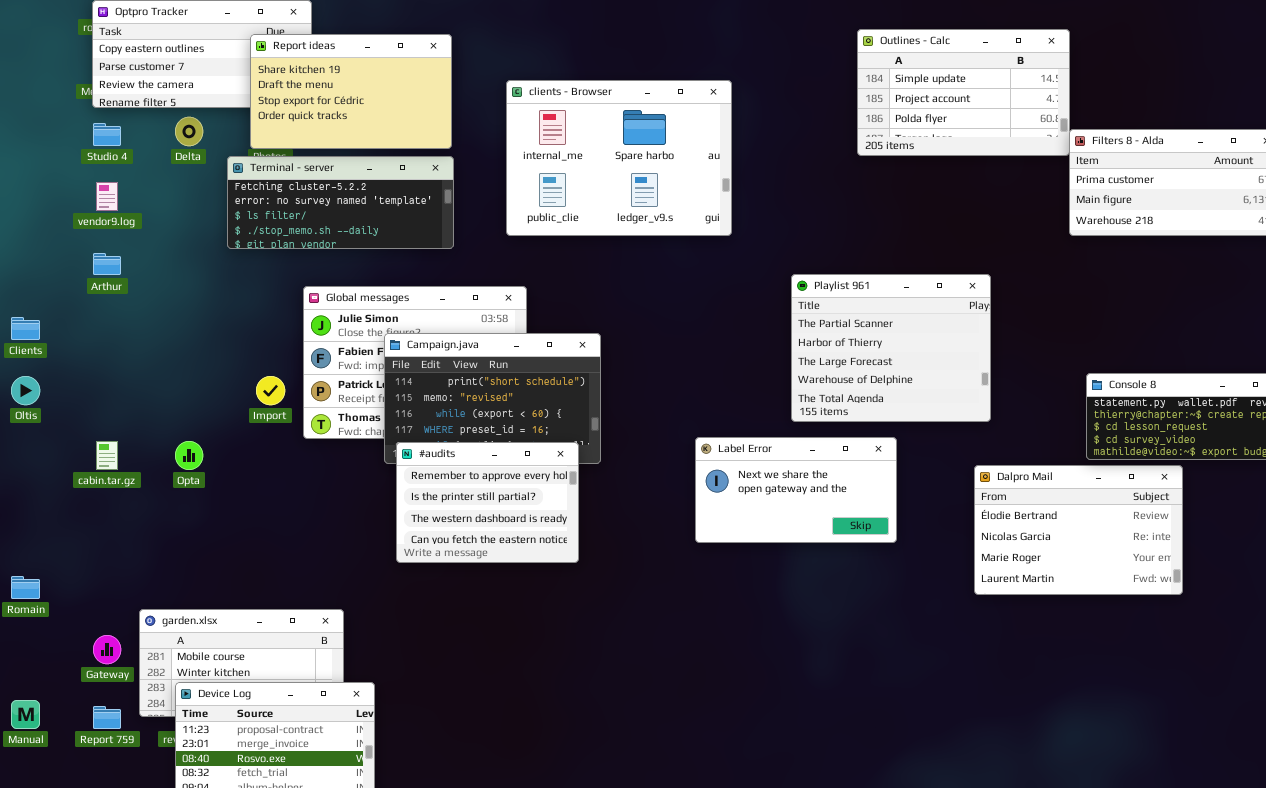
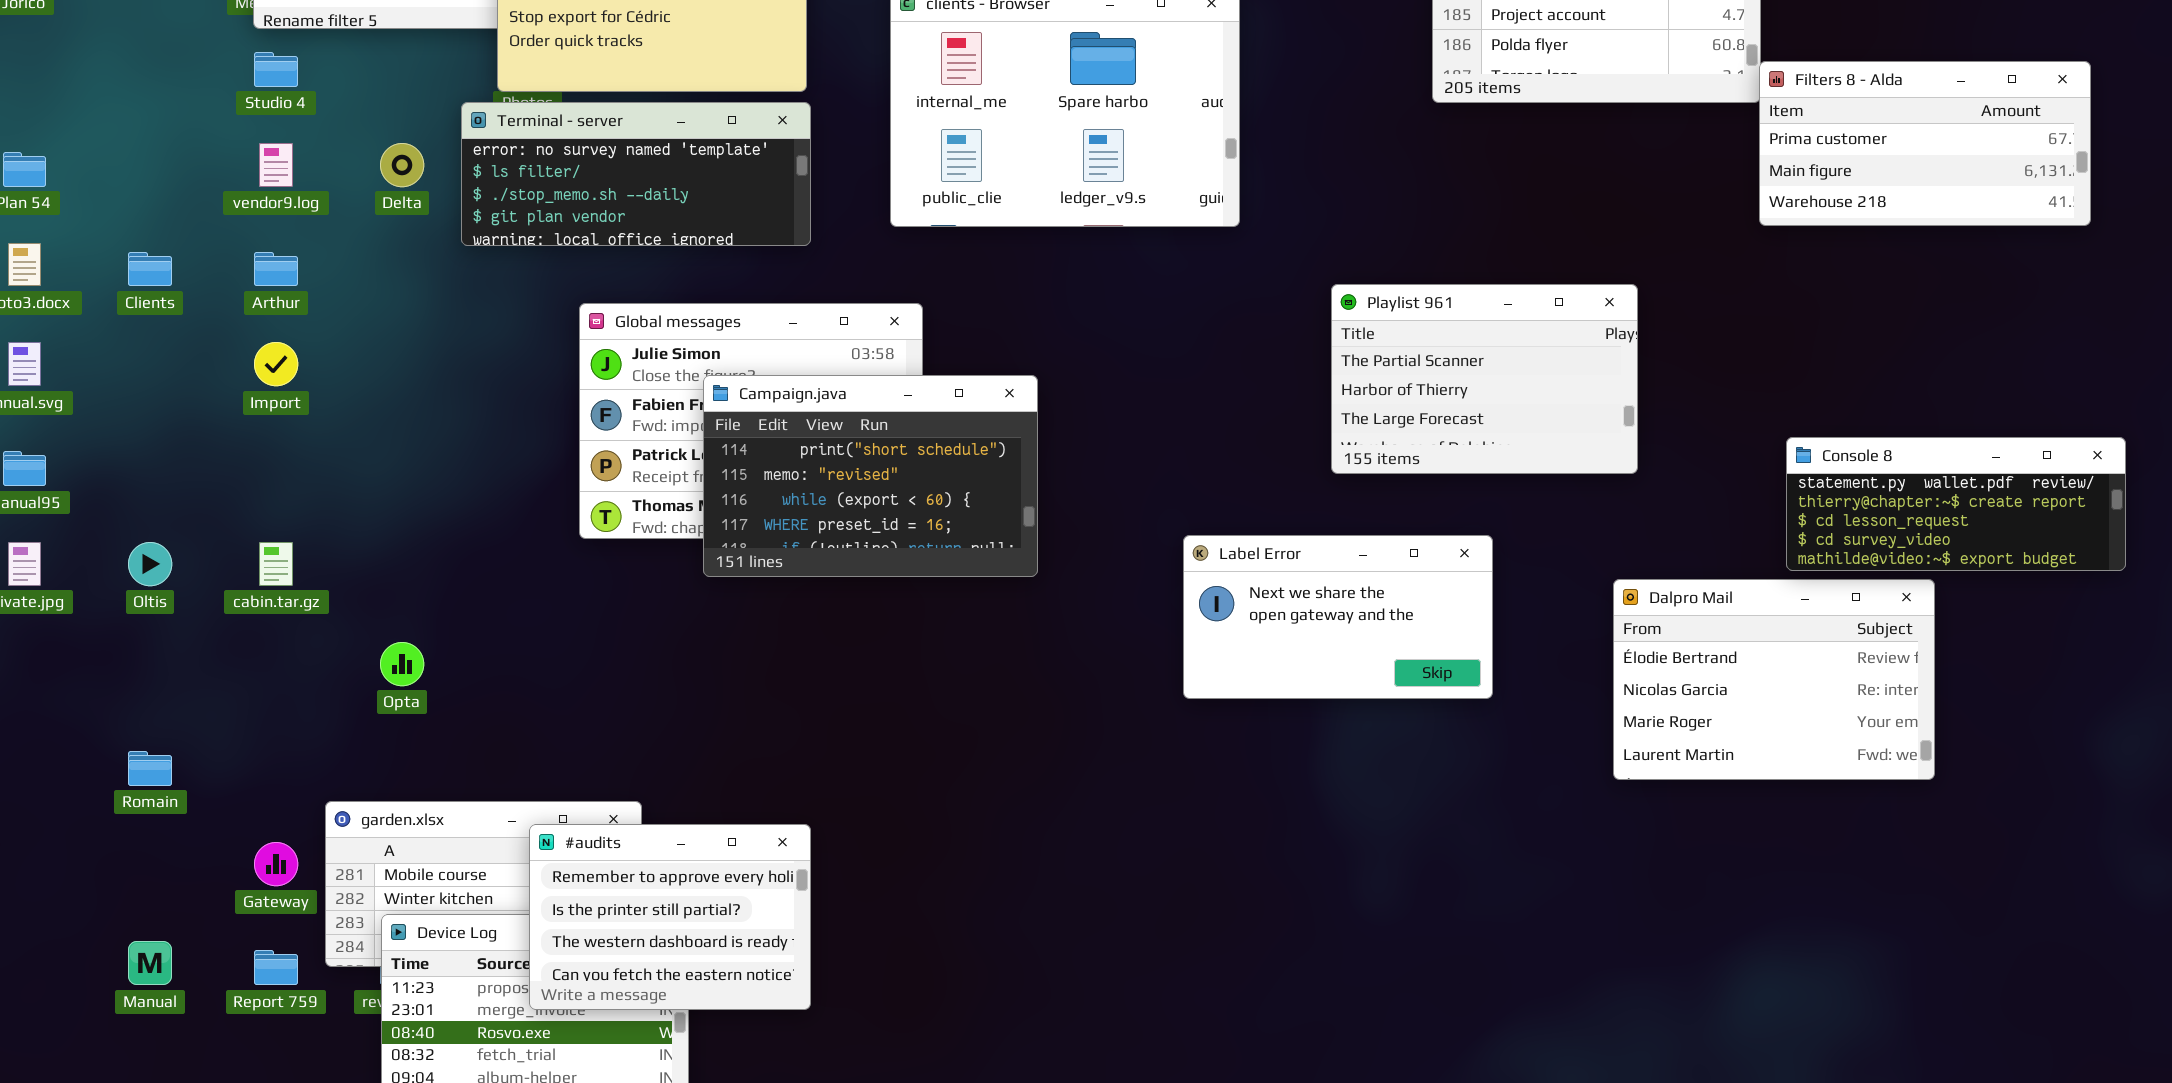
Delta: [175,117,203,146] -> [380,143,424,187], moved
Terminal - server: [227,156,454,249] -> [461,102,811,246], scrolled down 1 row
Playlist 961: [791,274,991,422] -> [1331,284,1638,474], resized
Clients: [11,317,40,340] -> [128,252,172,286], moved
Oltis: [11,376,40,405] -> [128,542,172,586], moved
Import: [256,376,285,405] -> [254,342,298,386], moved
Opta: [175,441,203,470] -> [380,642,424,686], moved
#audits: [396,442,579,563] -> [529,824,811,1010], moved

